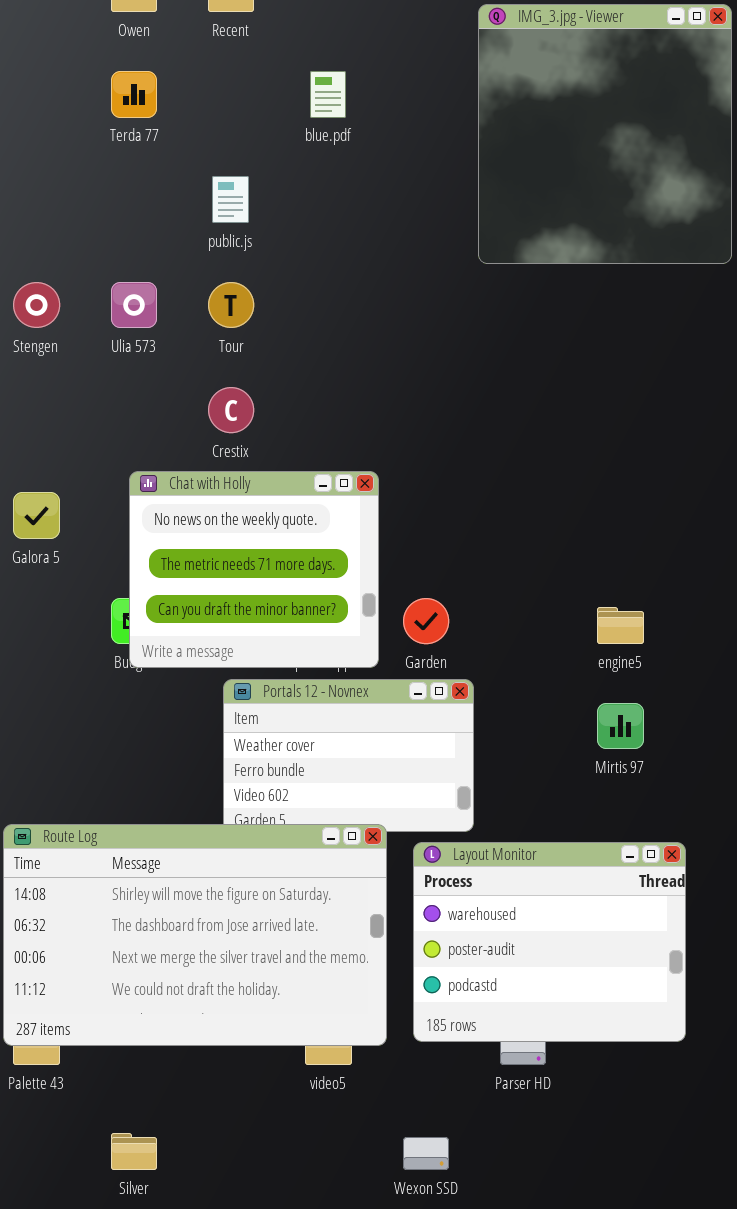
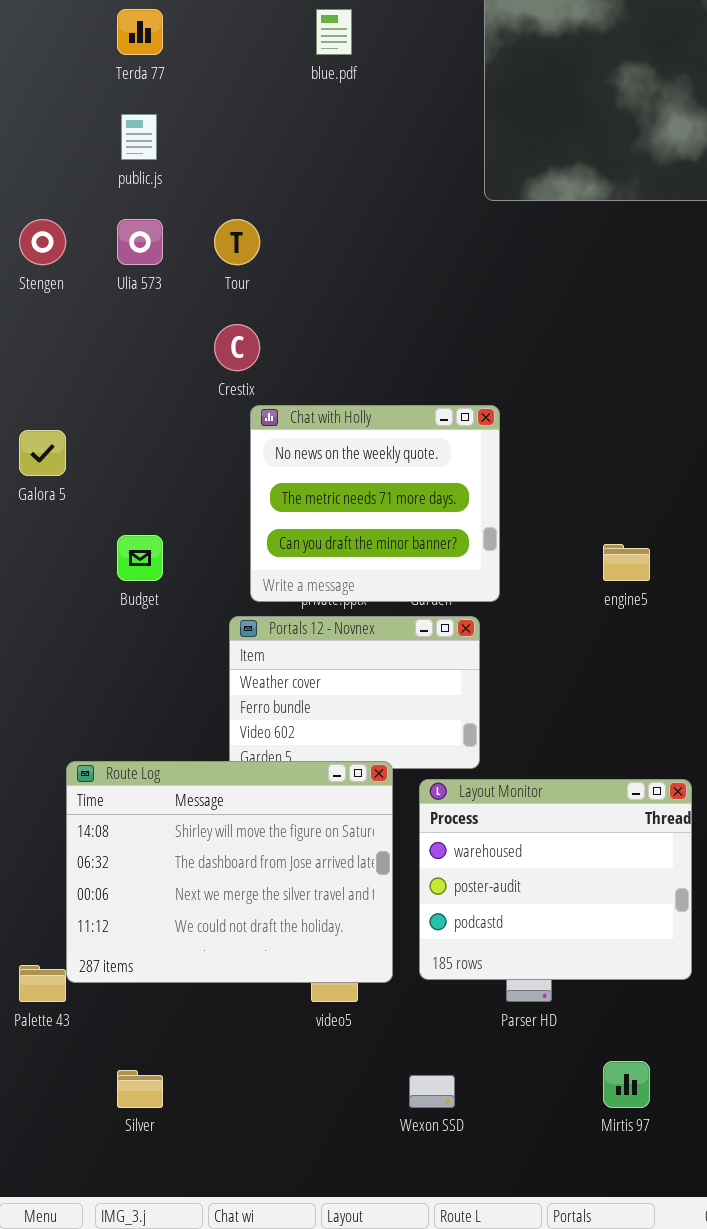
public.js: [212,176,249,223] -> [121,114,157,160], moved
Chat with Holly: [129,471,379,668] -> [250,405,500,602], moved
Mirtis 97: [597,703,644,749] -> [603,1061,650,1108], moved
Route Log: [3,824,387,1046] -> [66,761,393,983], resized

